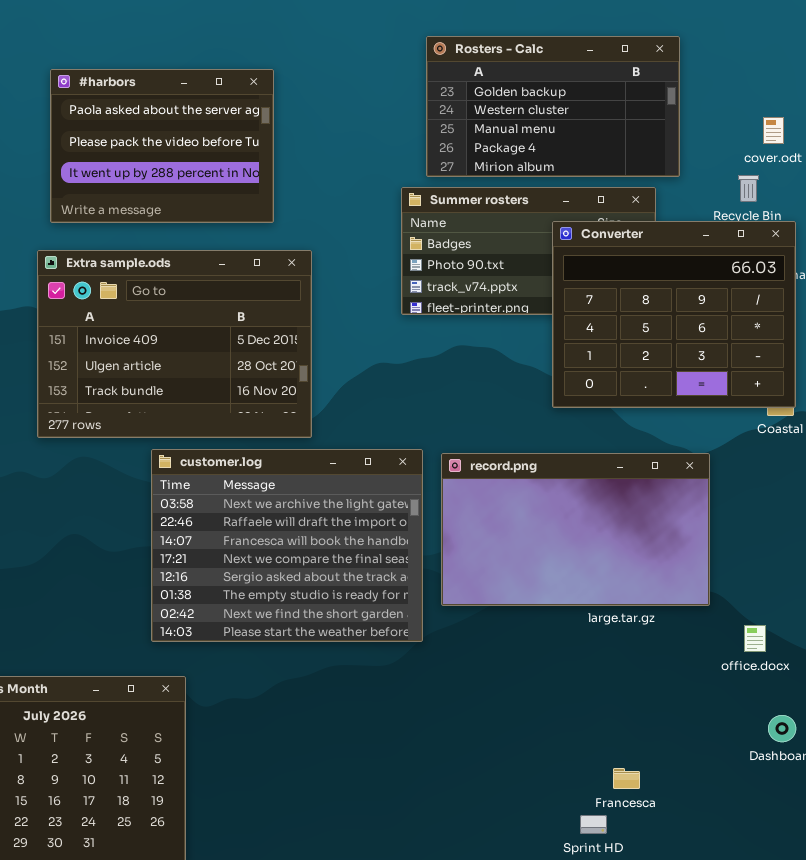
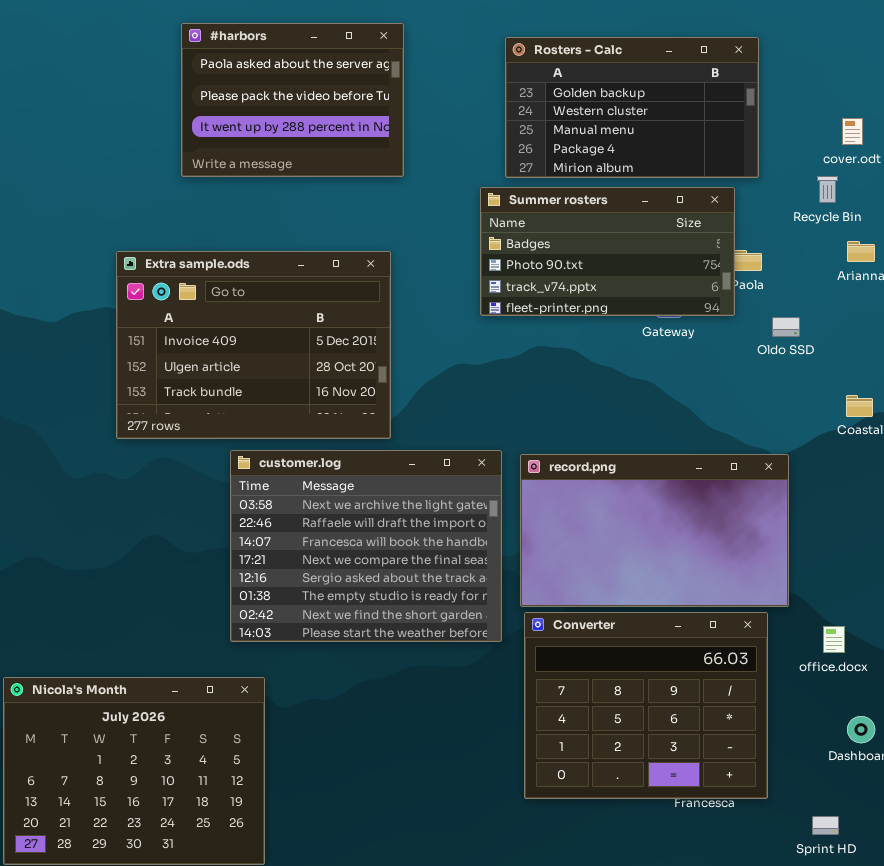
#harbors: [50,69,274,223] -> [181,23,404,177], moved
Converter: [552,221,796,408] -> [524,612,768,799], moved
Sprint HD: [580,815,607,834] -> [812,816,839,835], moved

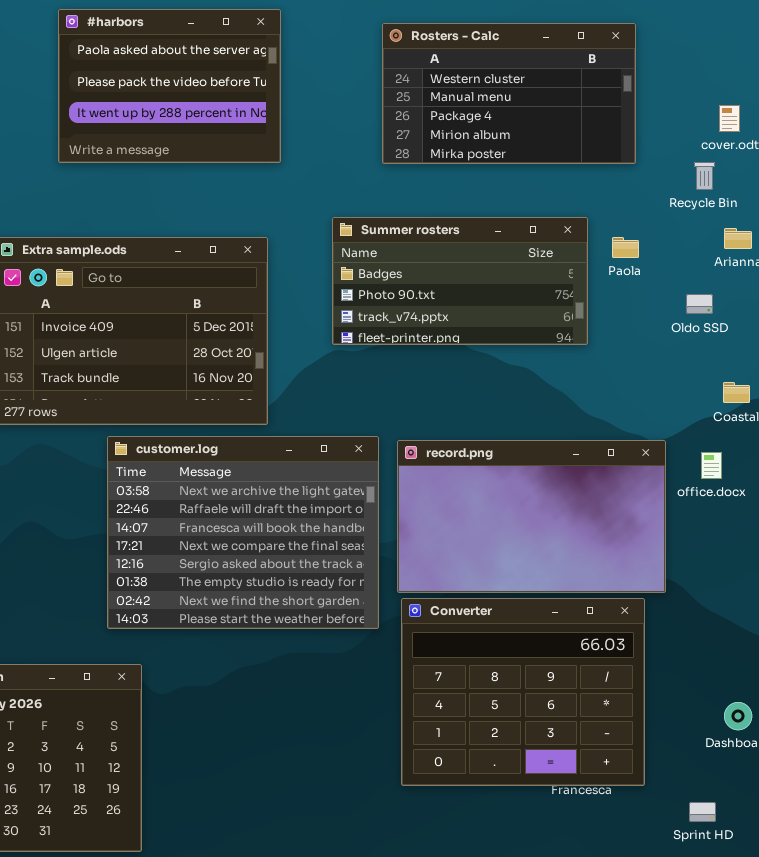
Rosters - Calc: [505,37,759,178] -> [382,23,636,164], scrolled down 1 row
Summer rosters: [480,187,735,316] -> [332,217,588,345], moved
Oldo SSD: [772,317,800,337] -> [686,294,713,314], moved
office.docx: [823,626,845,653] -> [701,452,722,479], moved

